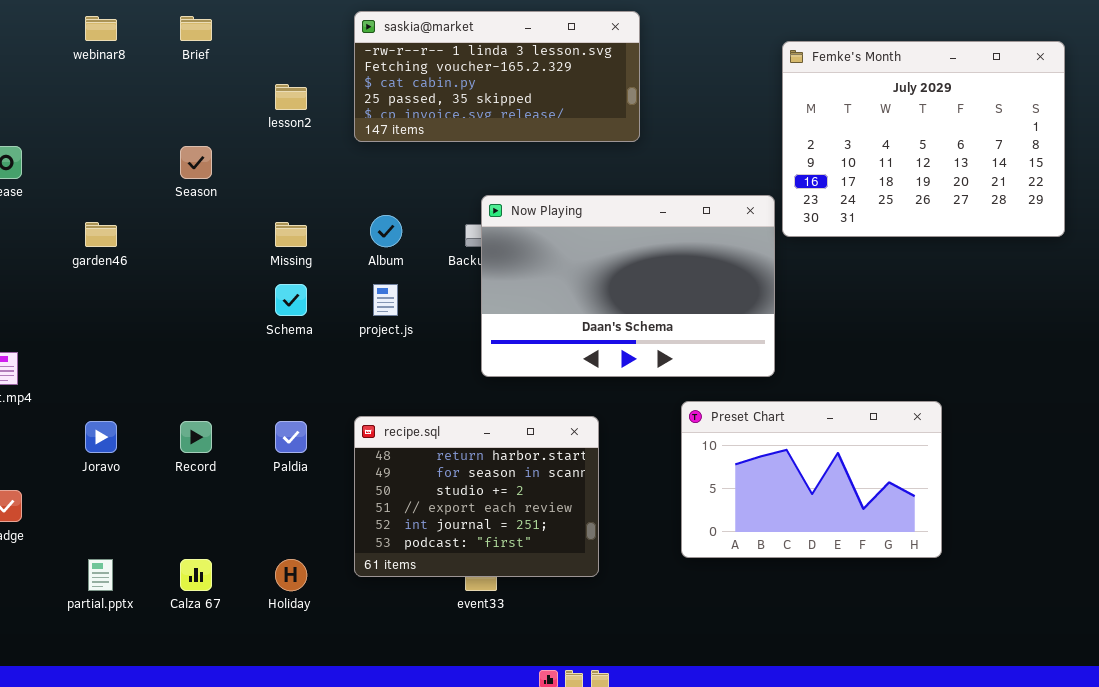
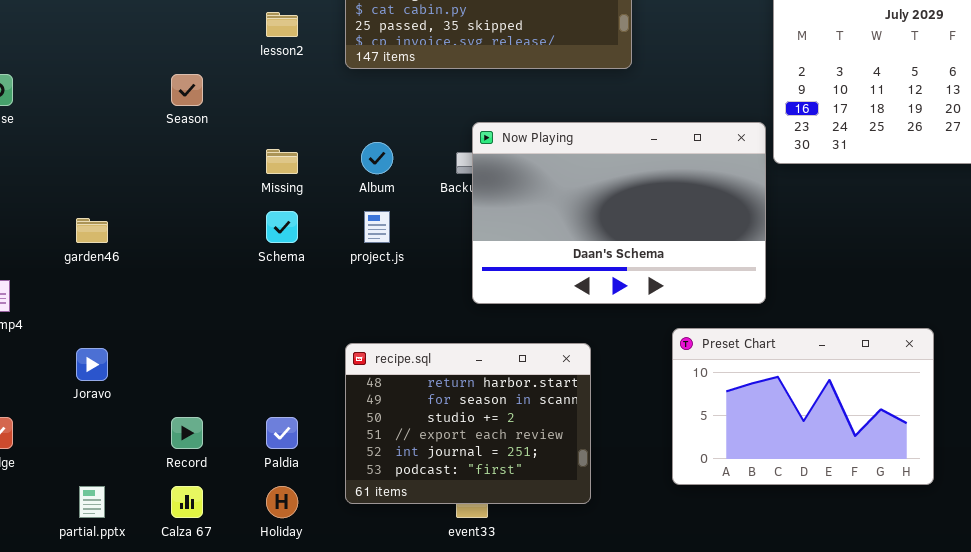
garden46: [85,222,117,247] -> [76,218,108,243], moved
Record: [180,421,212,453] -> [171,417,203,449], moved
Paldia: [275,421,307,453] -> [266,417,298,449], moved

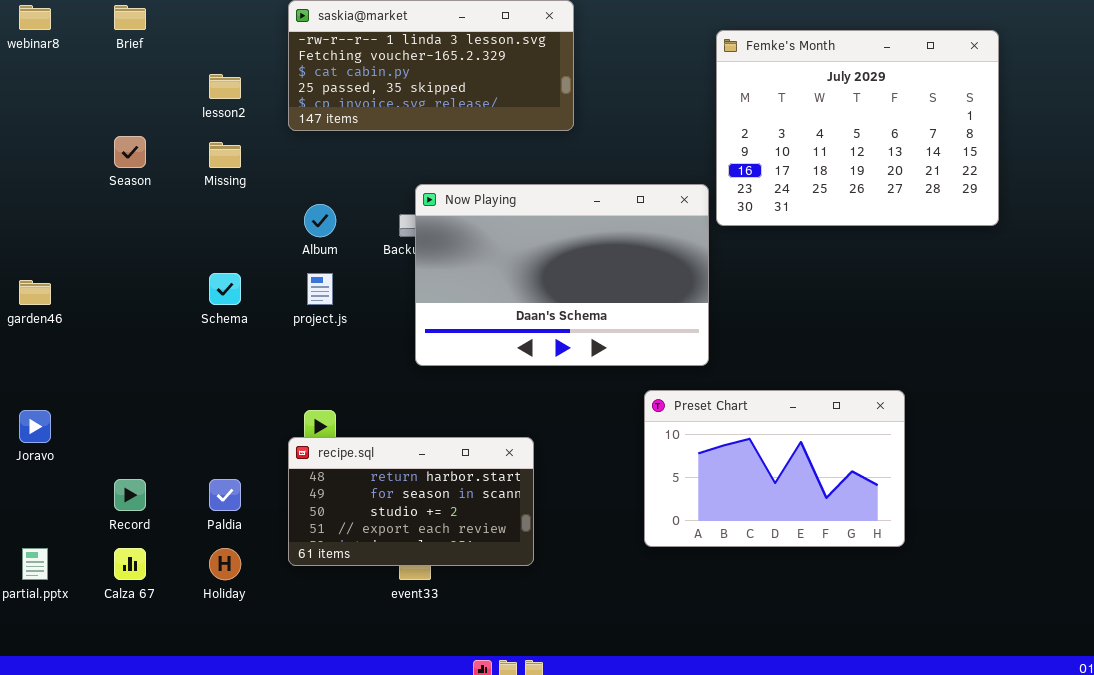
Missing: [266,149,298,174] -> [209,142,241,168], moved
Preset Chart: [672,328,934,485] -> [644,390,905,547], moved
recipe.sql: [345,343,591,504] -> [288,437,534,566], resized

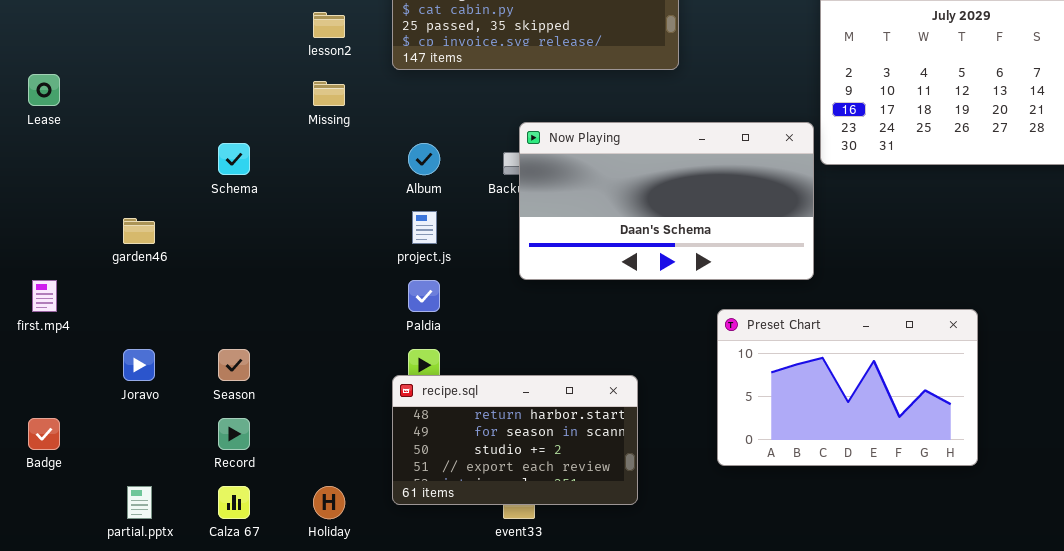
Season: [114,136,146,168] -> [218,349,250,381], moved
Now Playing: [415,184,709,366] -> [519,122,814,280], resized
Schema: [209,273,241,305] -> [218,143,250,175], moved
Preset Chart: [644,390,905,547] -> [717,309,978,466], moved
Paldia: [209,479,241,511] -> [408,280,440,312], moved

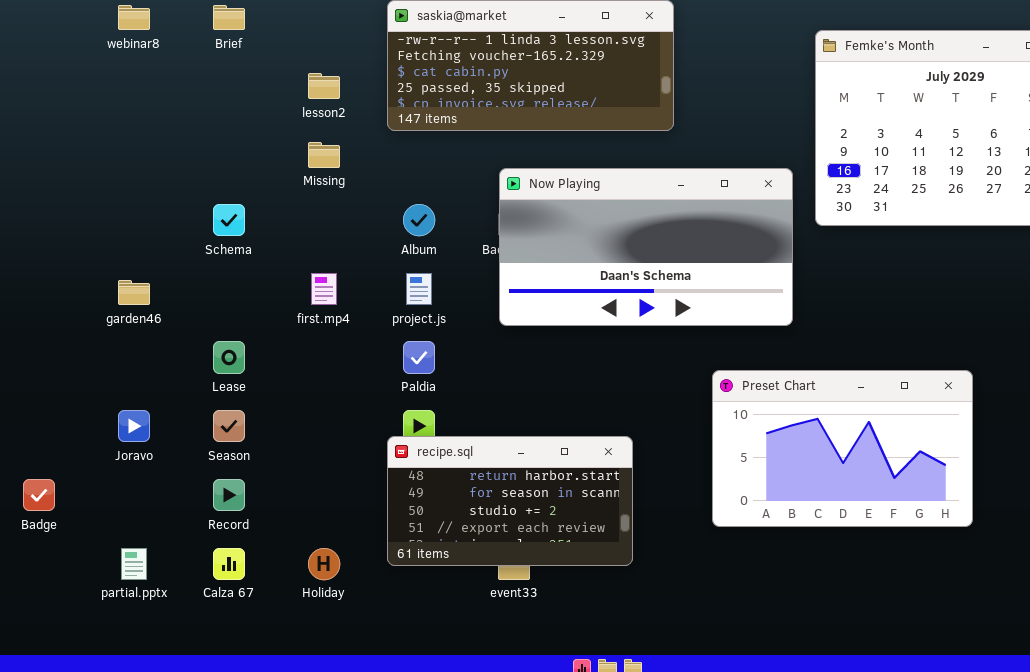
Lease: [28,74,60,106] -> [213,341,245,374], moved
Now Playing: [519,122,814,280] -> [499,168,793,326], moved
first.mp4: [32,280,57,312] -> [311,273,337,305], moved

